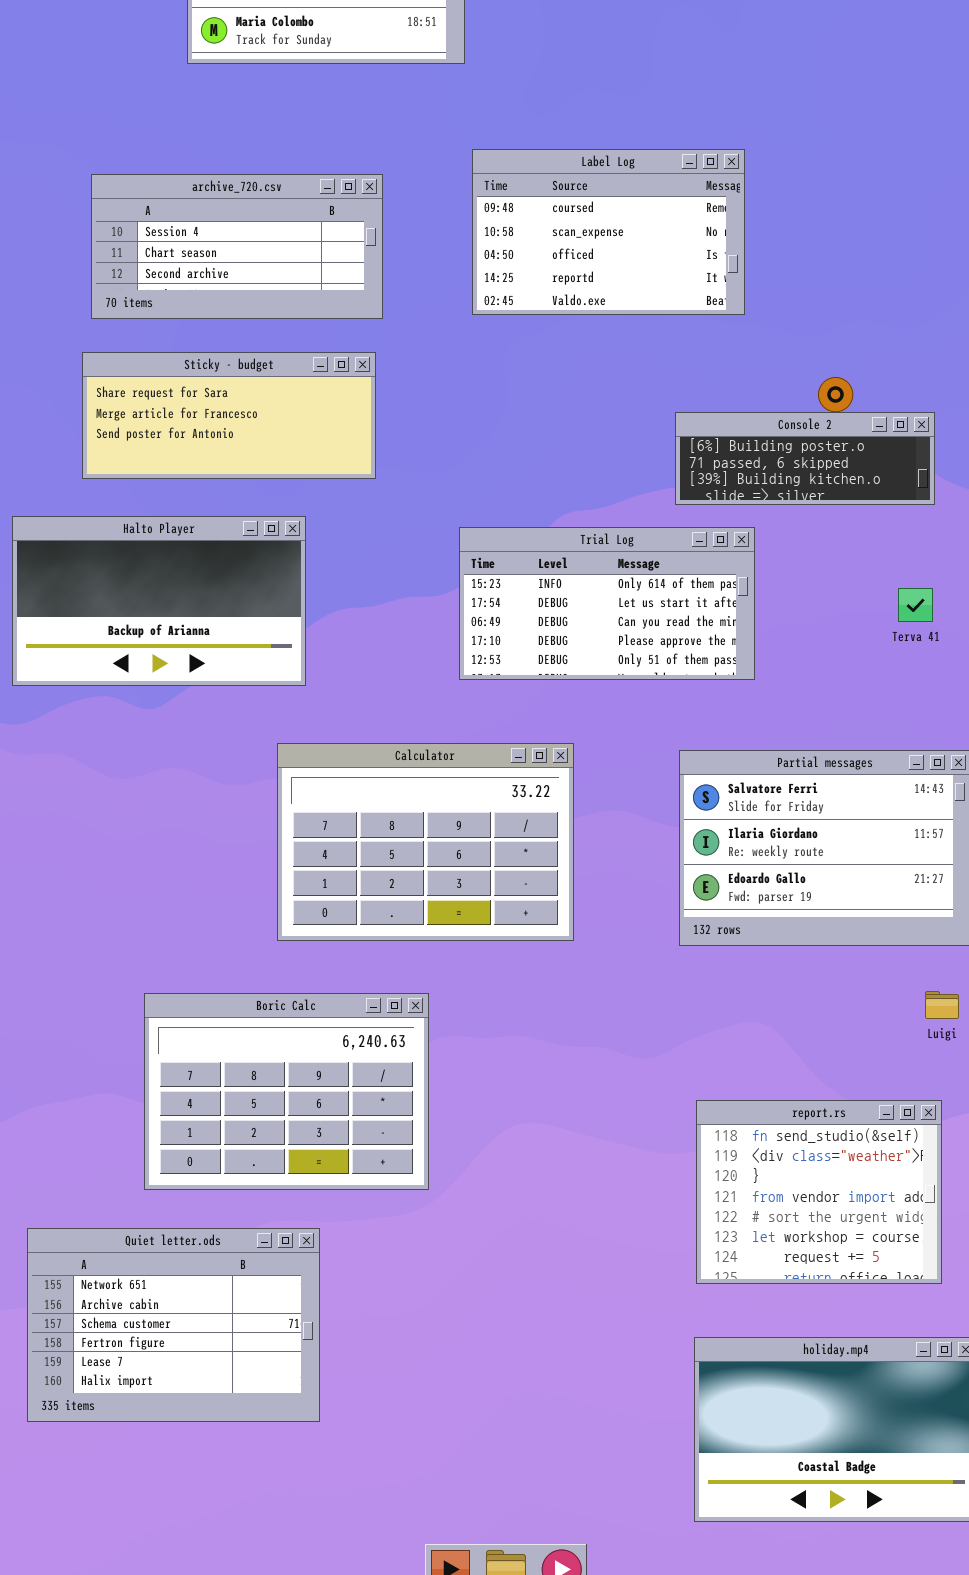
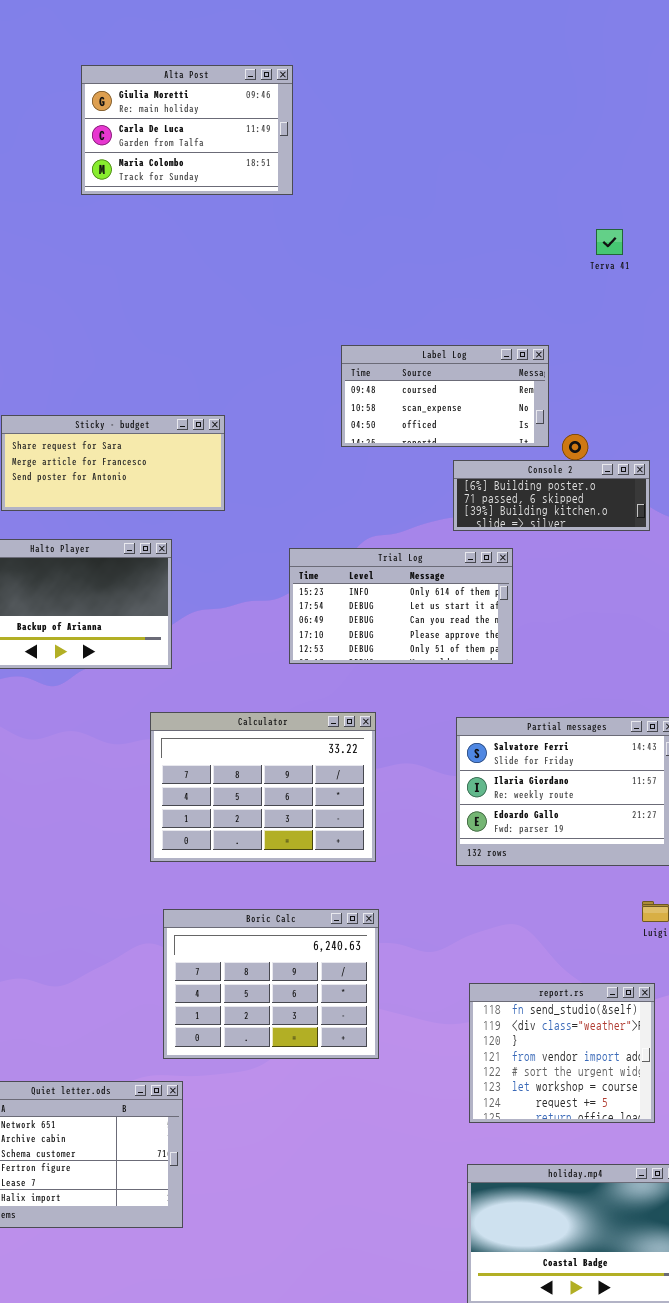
Label Log: [472,149,745,315] -> [341,345,549,447], moved, resized
archive_720.csv: [91,174,383,319] -> none, closed
Terva 41: [898,588,933,622] -> [596,229,623,255], moved
Boric Calc: [144,993,429,1190] -> [163,909,379,1059], moved

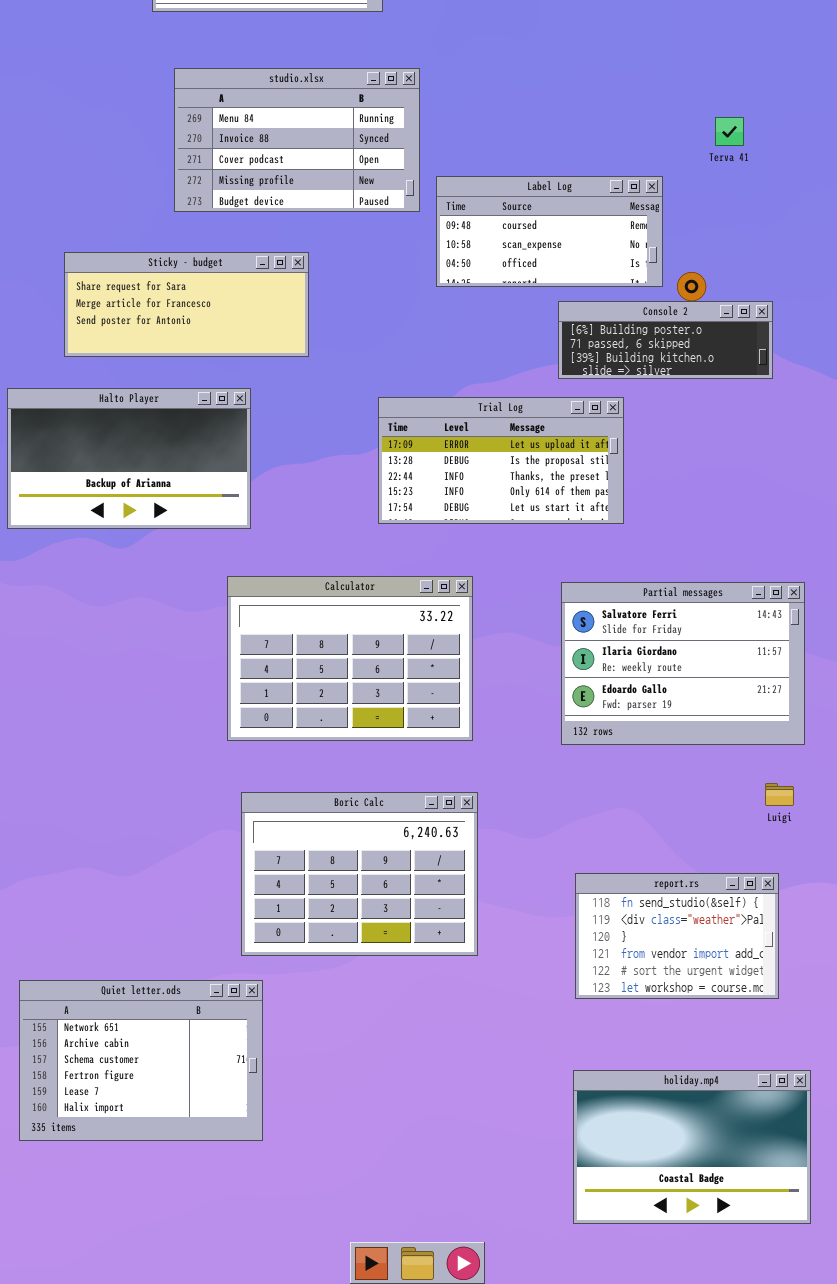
Terva 41: [596,229,623,255] -> [715,117,744,146], moved
studio.xlsx: none -> [174,68,420,212], opened
Trial Log: [289,548,513,664] -> [378,397,624,524], scrolled up 3 rows
report.rs: [469,983,655,1123] -> [575,873,779,999], resized

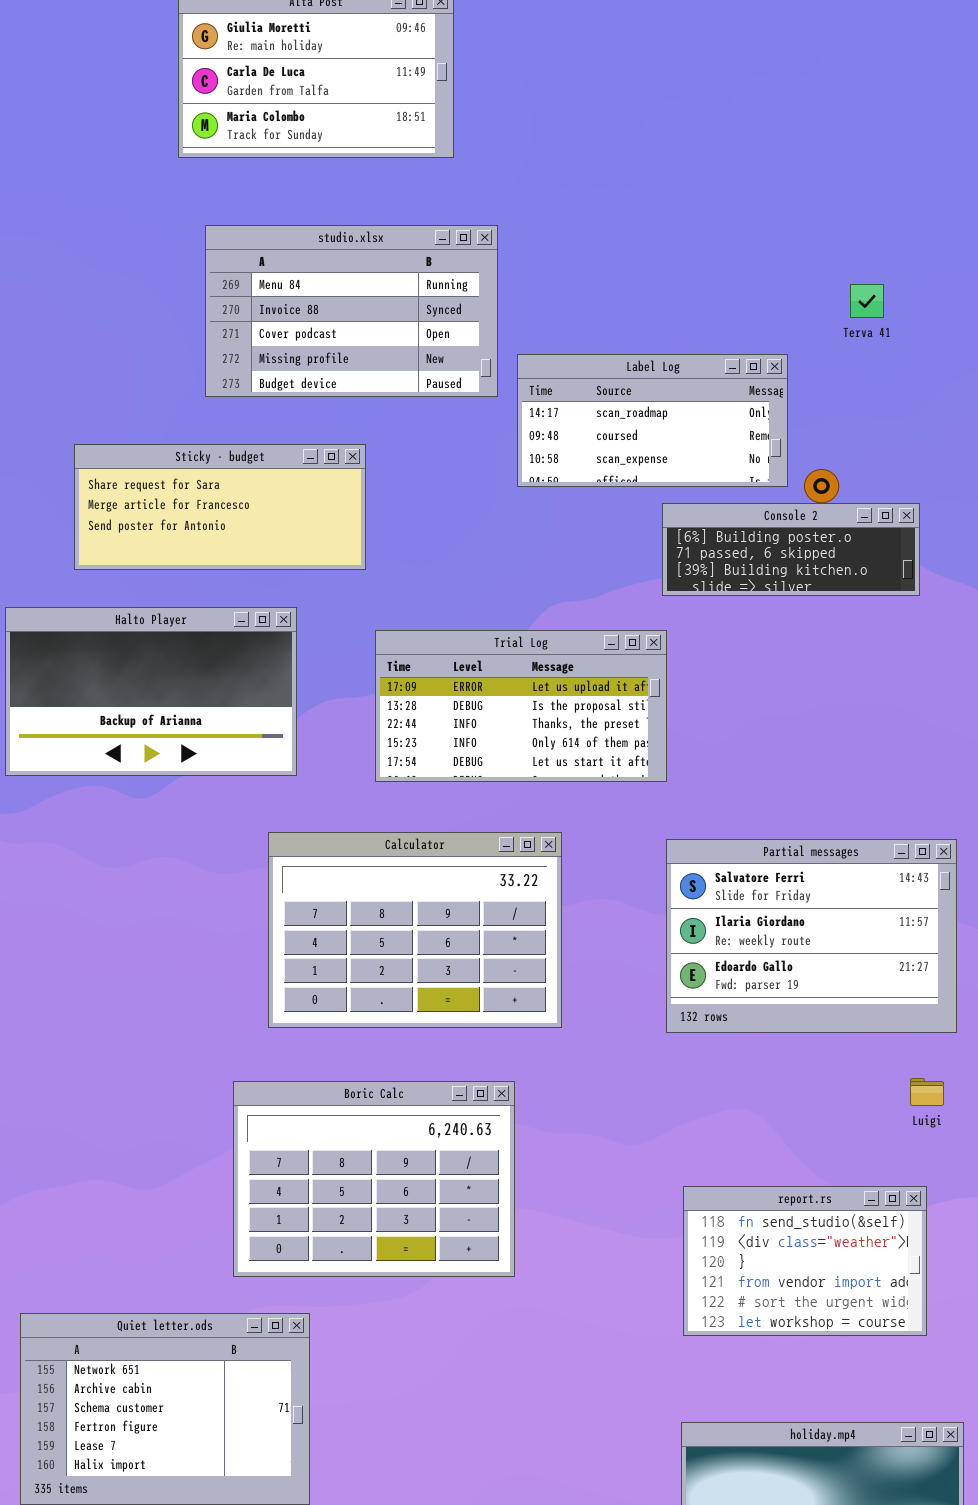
Label Log: [436,176,663,287] -> [517,354,788,487], scrolled up 1 row
Trial Log: [378,397,624,524] -> [375,630,667,782], moved
Boric Calc: [241,792,478,956] -> [233,1081,515,1277], moved

